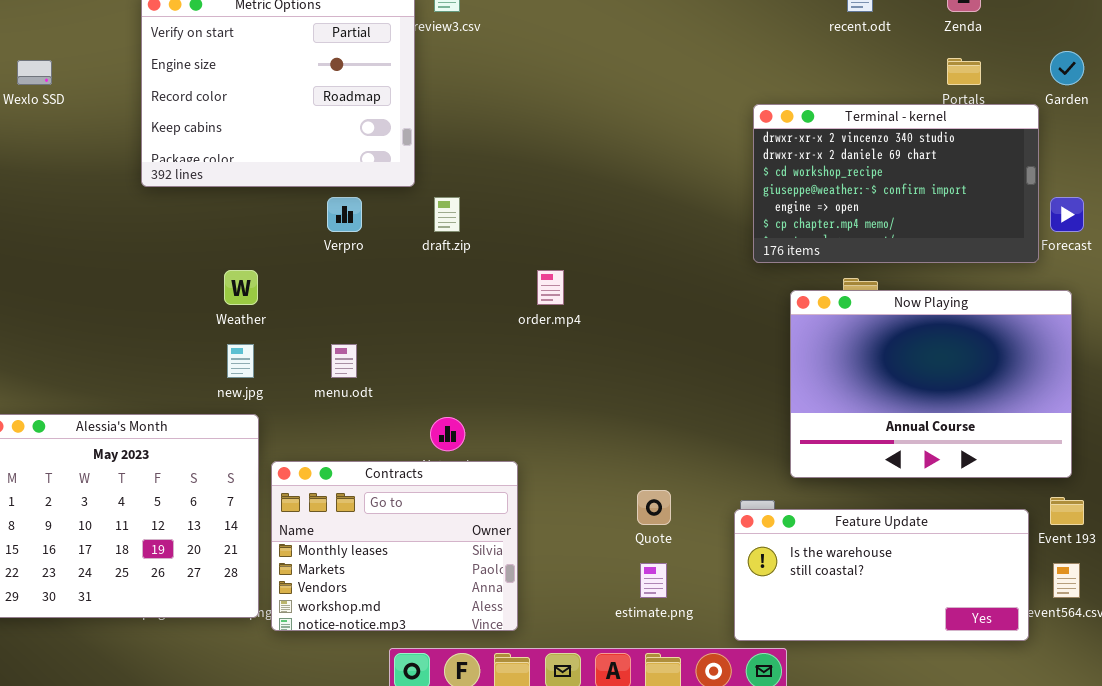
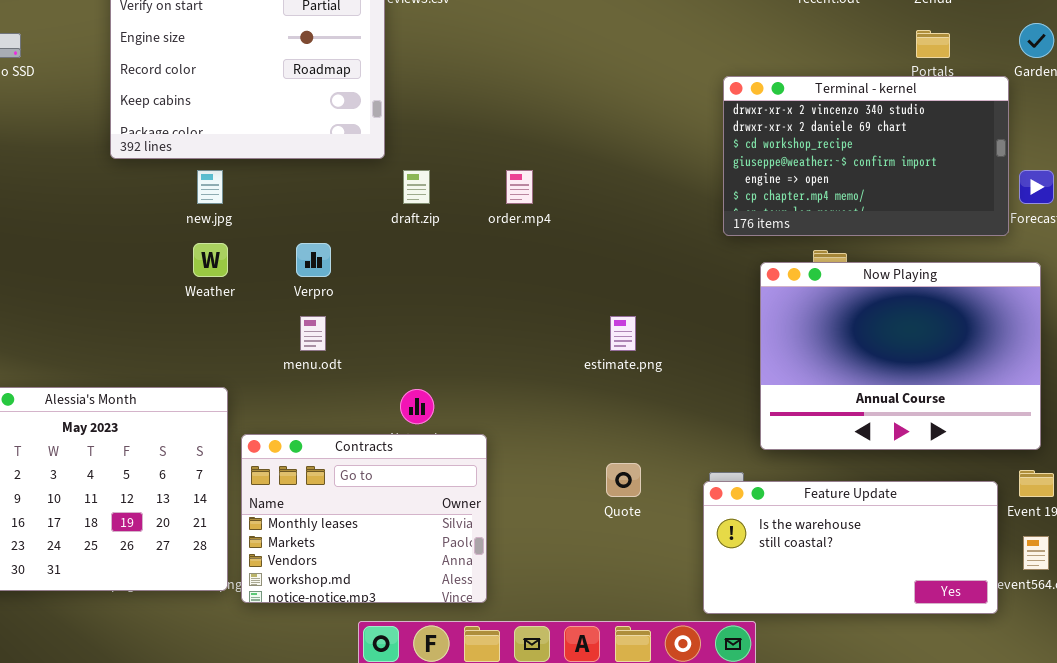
Verpro: [327,197,362,232] -> [296,243,331,277], moved
order.mp4: [537,270,564,305] -> [506,170,533,204], moved
new.jpg: [227,344,254,378] -> [197,170,223,204], moved
estimate.png: [640,563,667,598] -> [610,316,636,351], moved

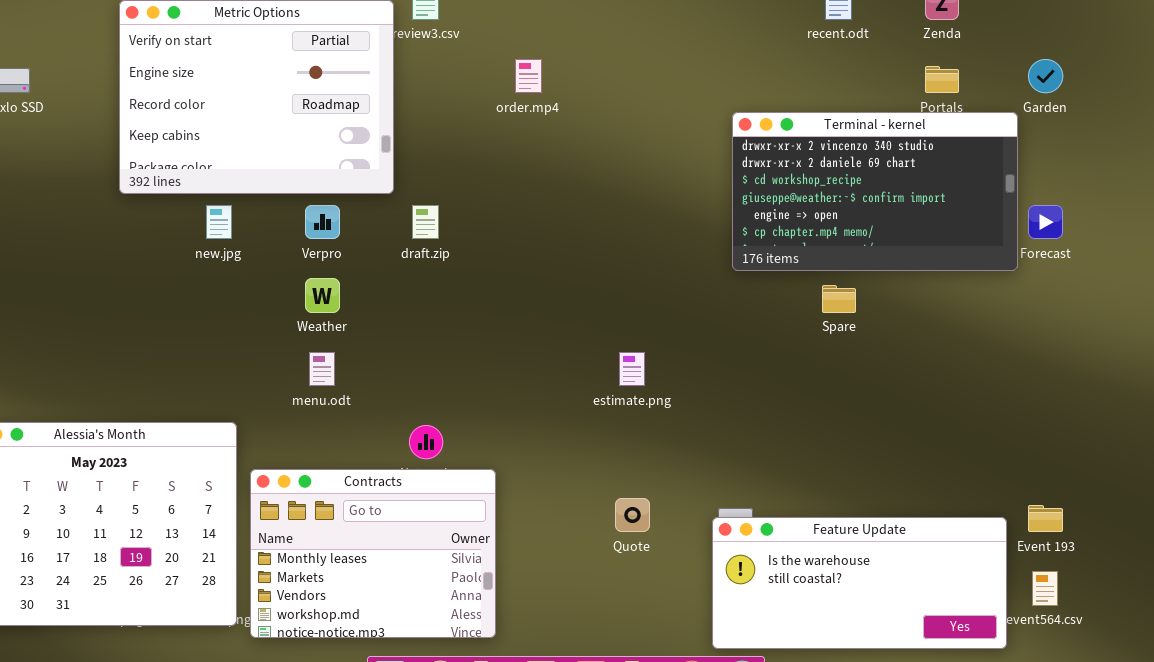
order.mp4: [506,170,533,204] -> [515,59,542,93], moved
Weather: [193,243,228,277] -> [305,278,340,313], moved
Verpro: [296,243,331,277] -> [305,205,340,239], moved
Now Playing: [760,262,1041,450] -> none, closed

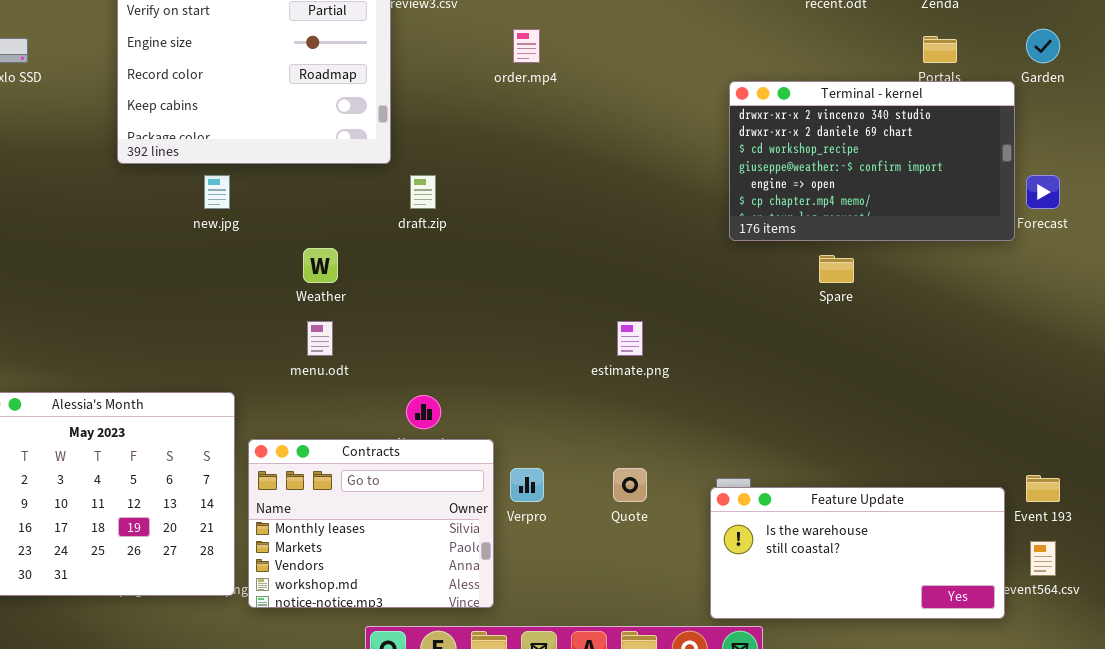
Verpro: [305,205,340,239] -> [510,468,544,502], moved

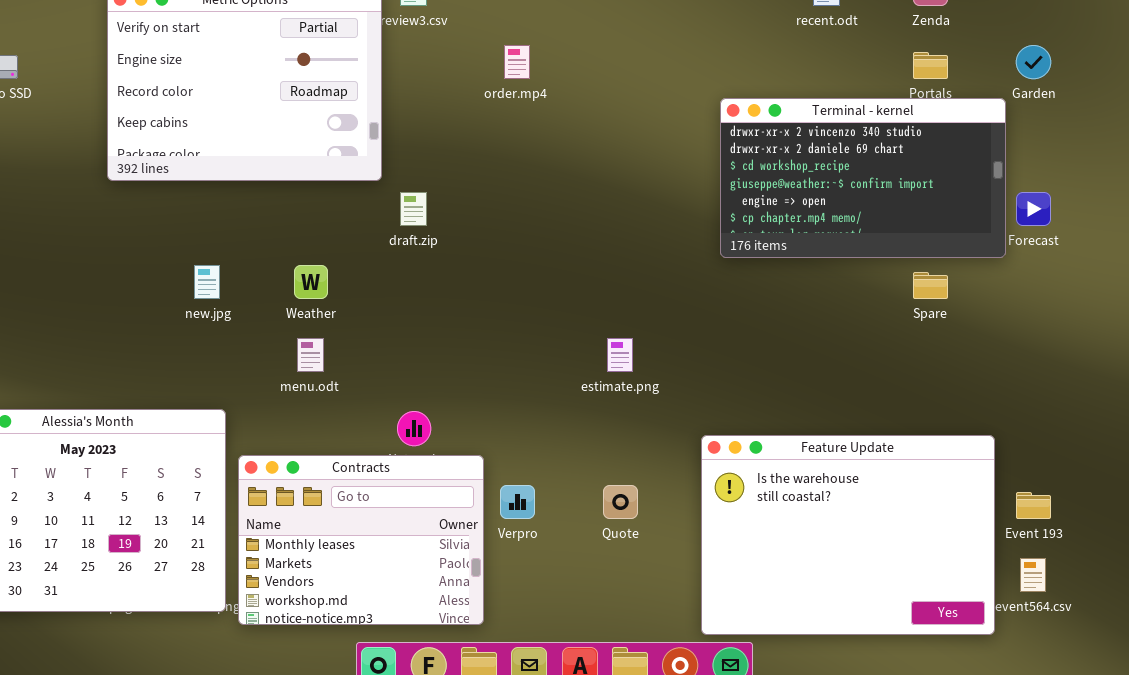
new.jpg: [204,175,230,209] -> [194,265,220,299], moved
Spare: [819,255,854,283] -> [913,272,948,299], moved
Feature Update: [710,487,1005,619] -> [701,435,995,635], resized

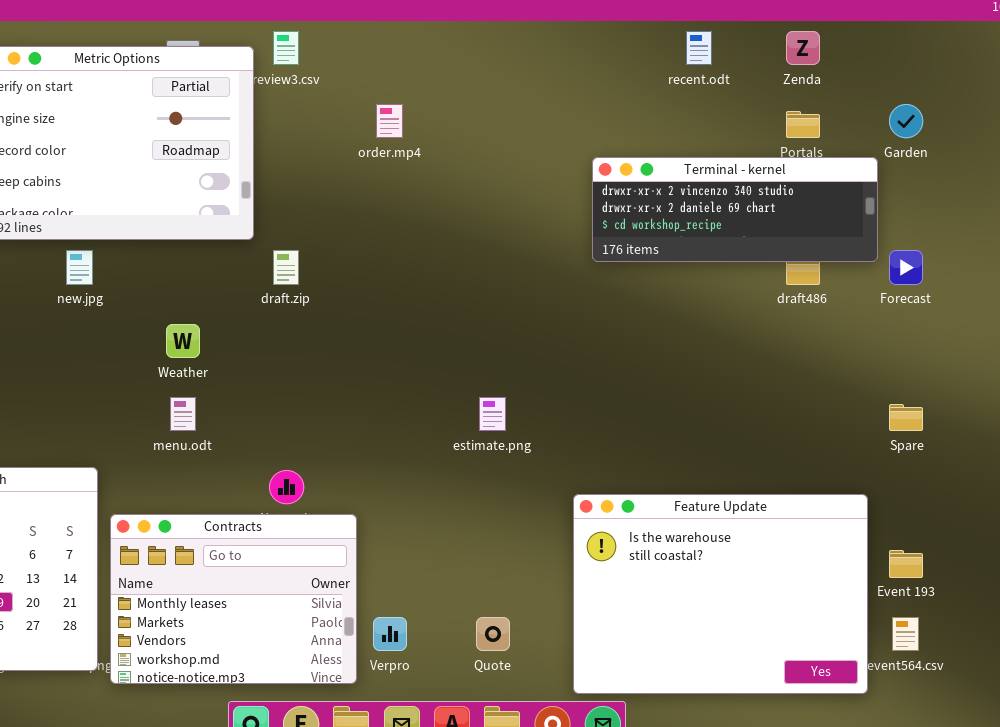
Terminal - kernel: [720,98,1006,258] -> [592,157,878,262], resized
new.jpg: [194,265,220,299] -> [66,250,93,285], moved
Spare: [913,272,948,299] -> [889,404,923,431], moved
Verpro: [500,485,535,519] -> [373,617,407,651], moved
Quote: [603,485,638,519] -> [476,617,510,651], moved

